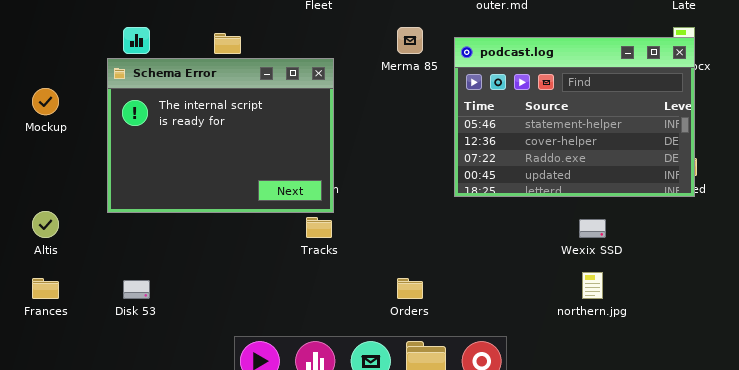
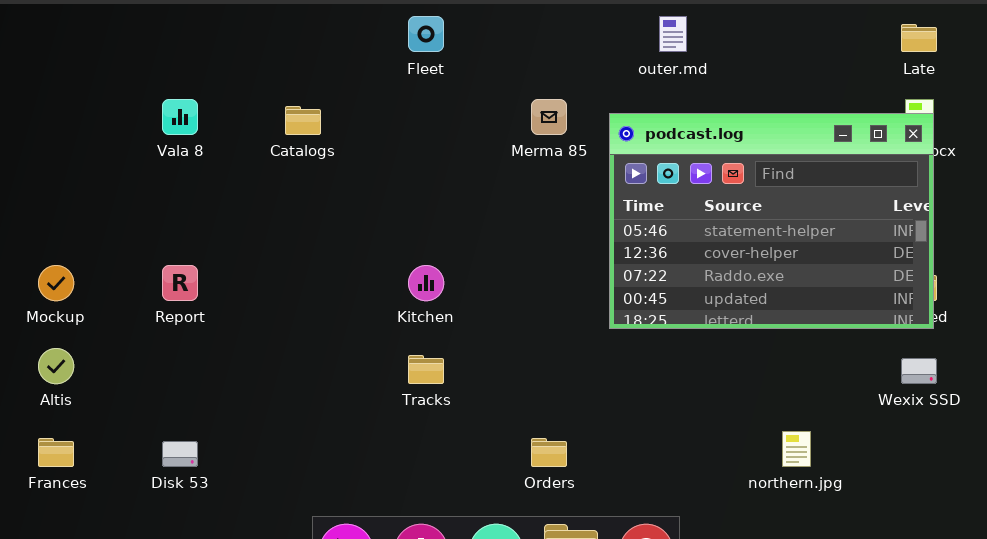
Schema Error: [107,58,334,213] -> none, closed
Mockup: [32,88,59,115] -> [38,265,74,301], moved
Wexix SSD: [579,219,606,238] -> [901,358,937,384], moved

